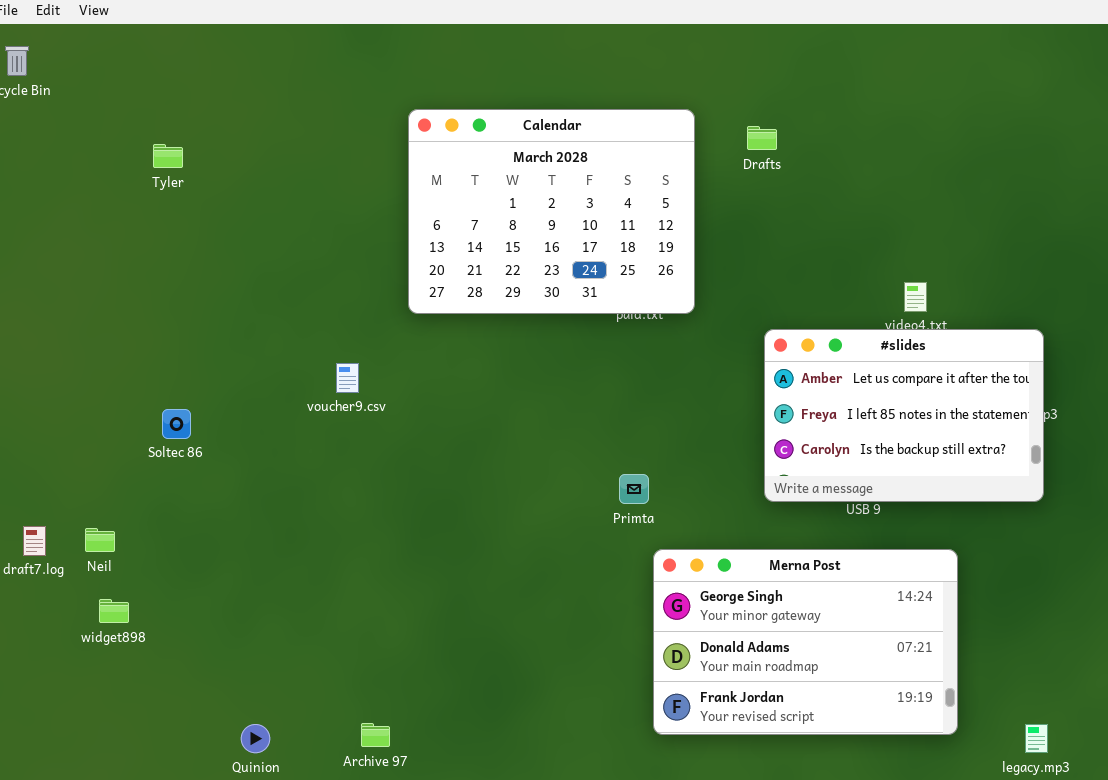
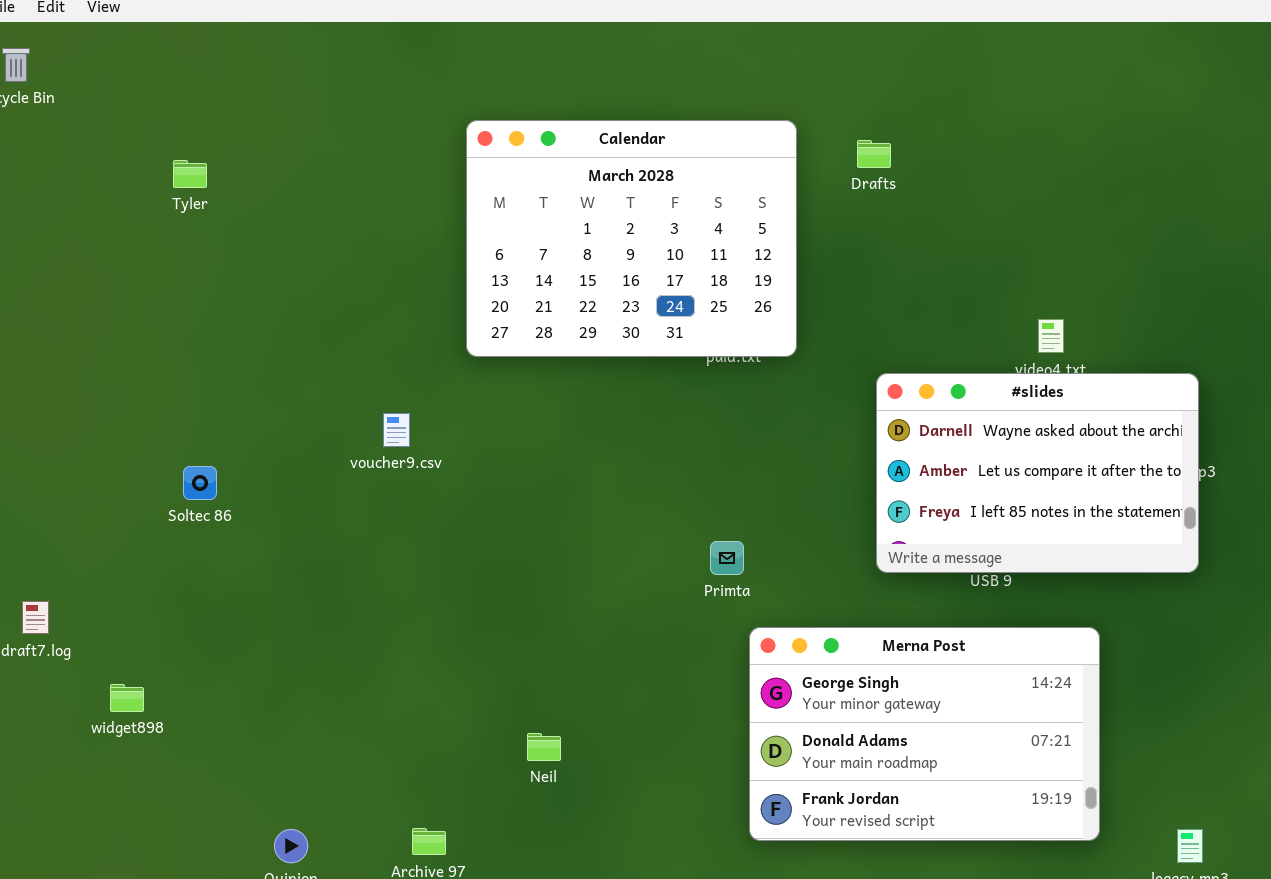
#slides: [764,329,1044,502] -> [876,373,1199,573], scrolled up 1 row
Neil: [85,528,115,552] -> [527,733,561,761], moved

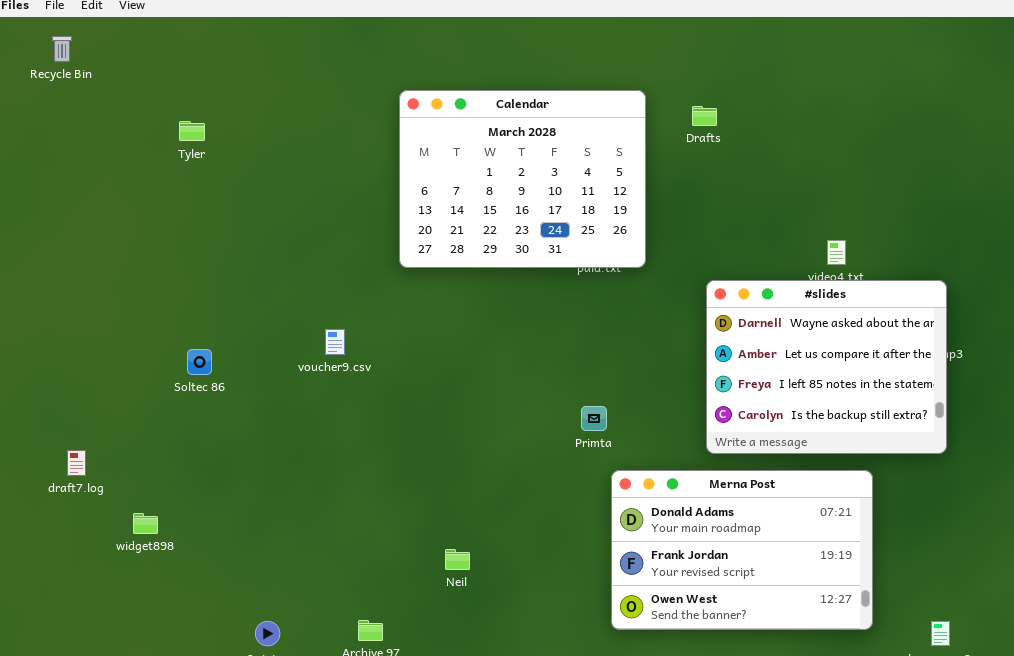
#slides: [876,373,1199,573] -> [706,280,947,454], resized
voucher9.csv: [383,413,410,447] -> [325,329,345,355], moved
Merna Post: [749,627,1100,841] -> [611,470,873,630], scrolled down 1 row

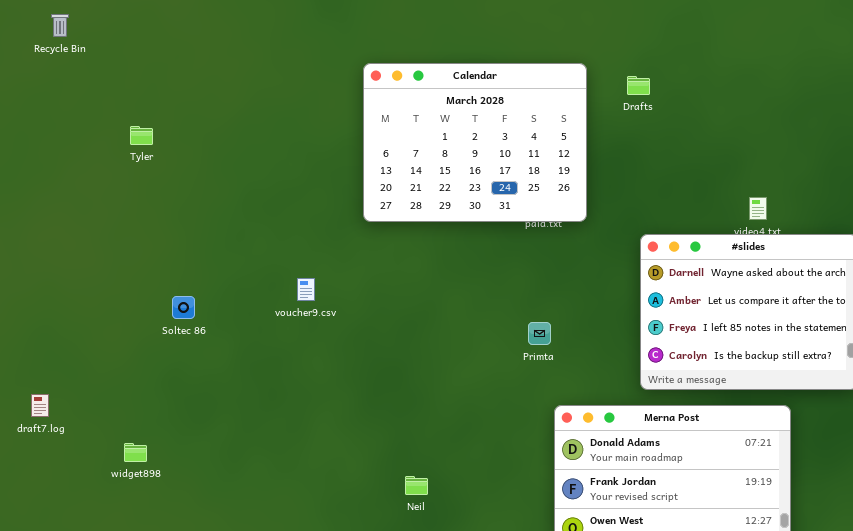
Tyler: [179,121,205,141] -> [130,126,153,145], moved
Primta: [581,406,607,431] -> [528,322,551,345], moved
draft7.log: [67,450,86,476] -> [31,394,49,417], moved

